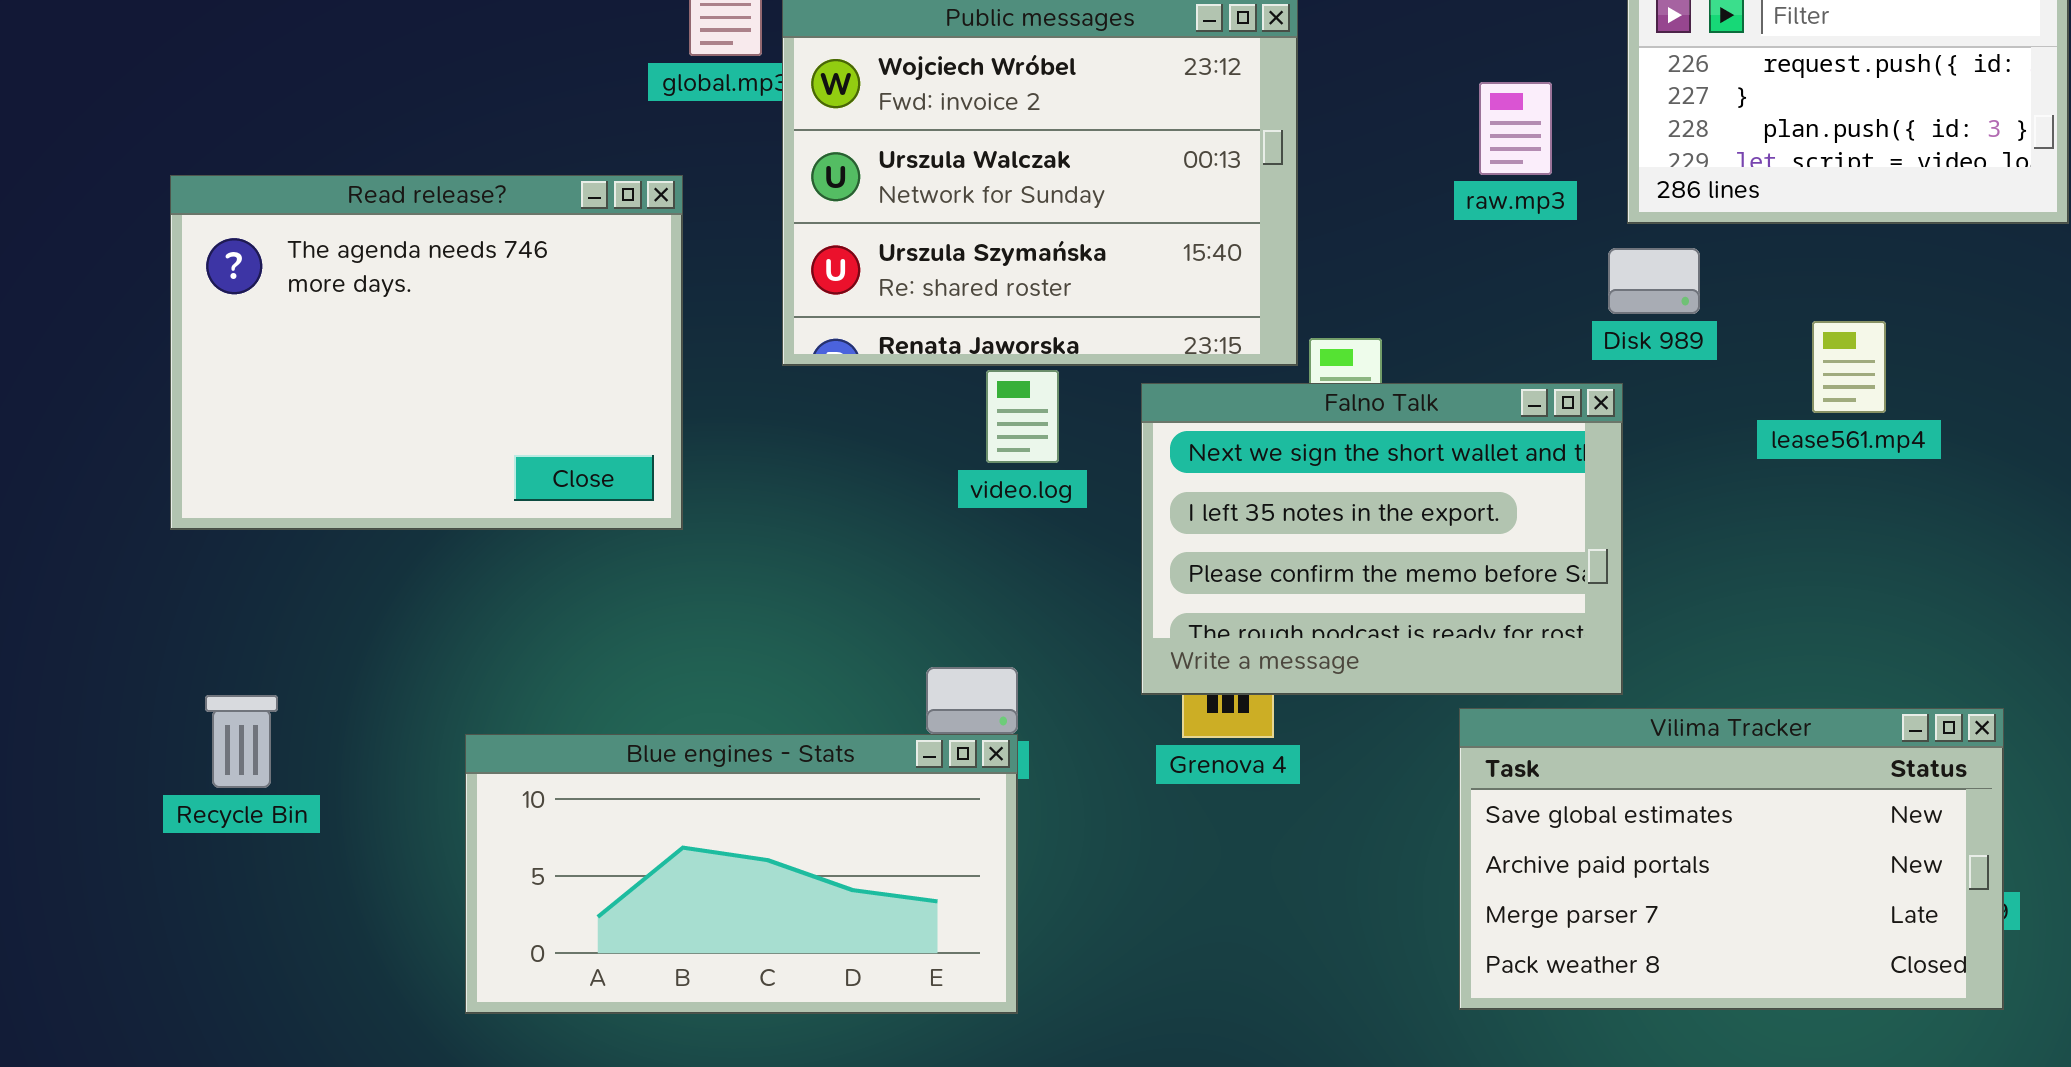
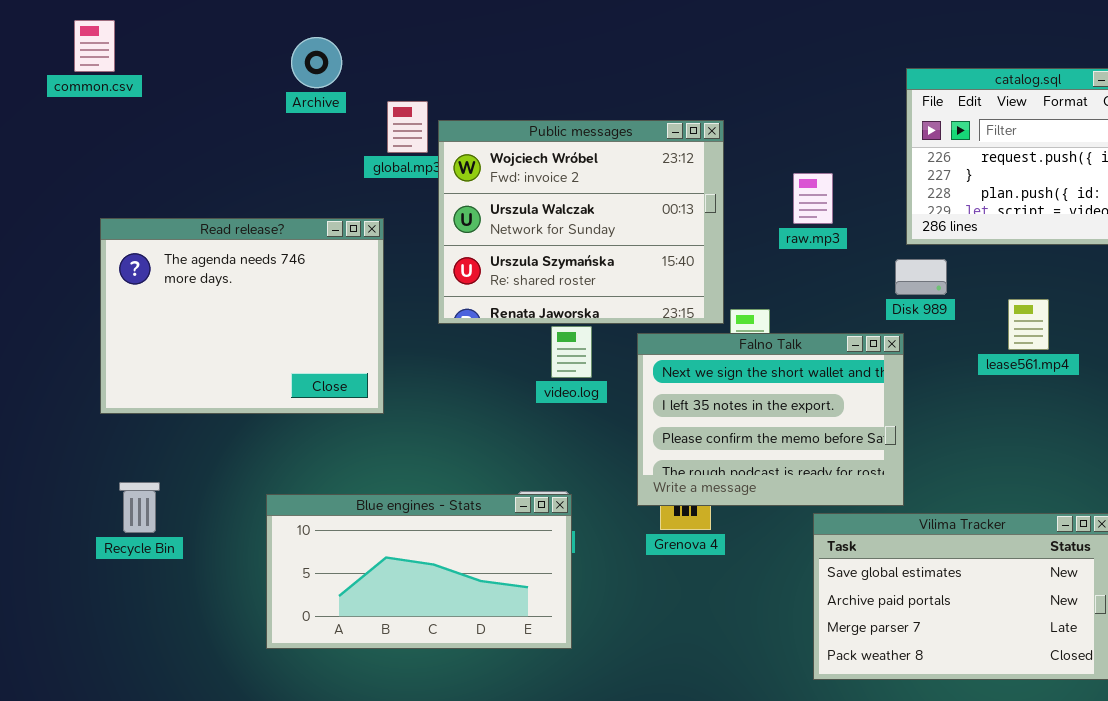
raw.mp3: [1479,82,1552,175] -> [793,173,833,224], moved
Recycle Bin: [205,695,278,788] -> [119,482,160,533], moved
Blue engines - Stats: [465,734,1018,1014] -> [266,494,572,649], moved

